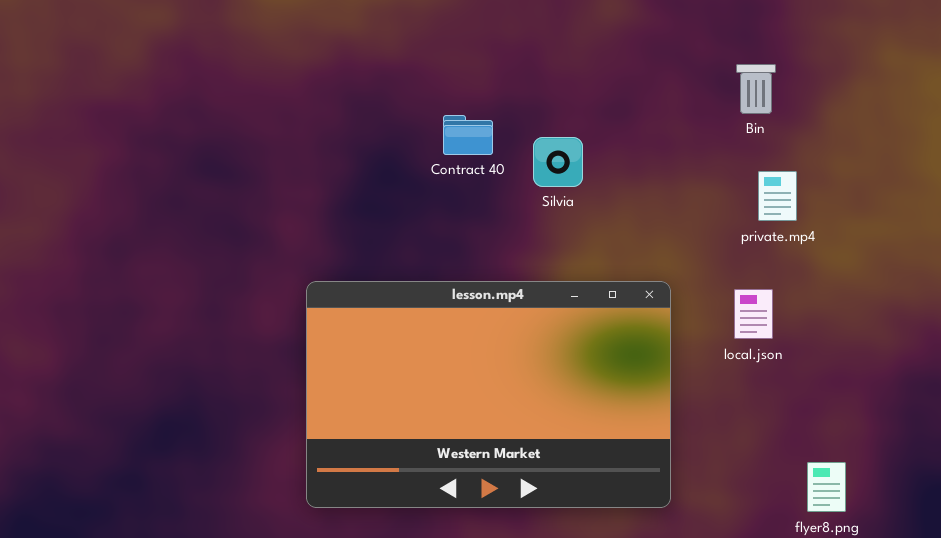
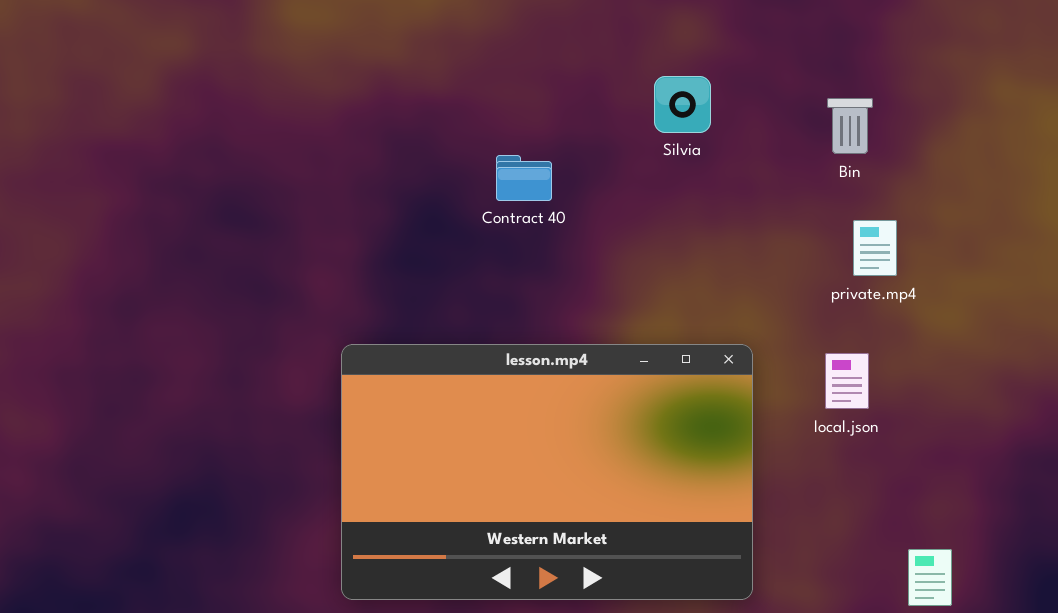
Silvia: [533,137,583,187] -> [654,76,711,133], moved

